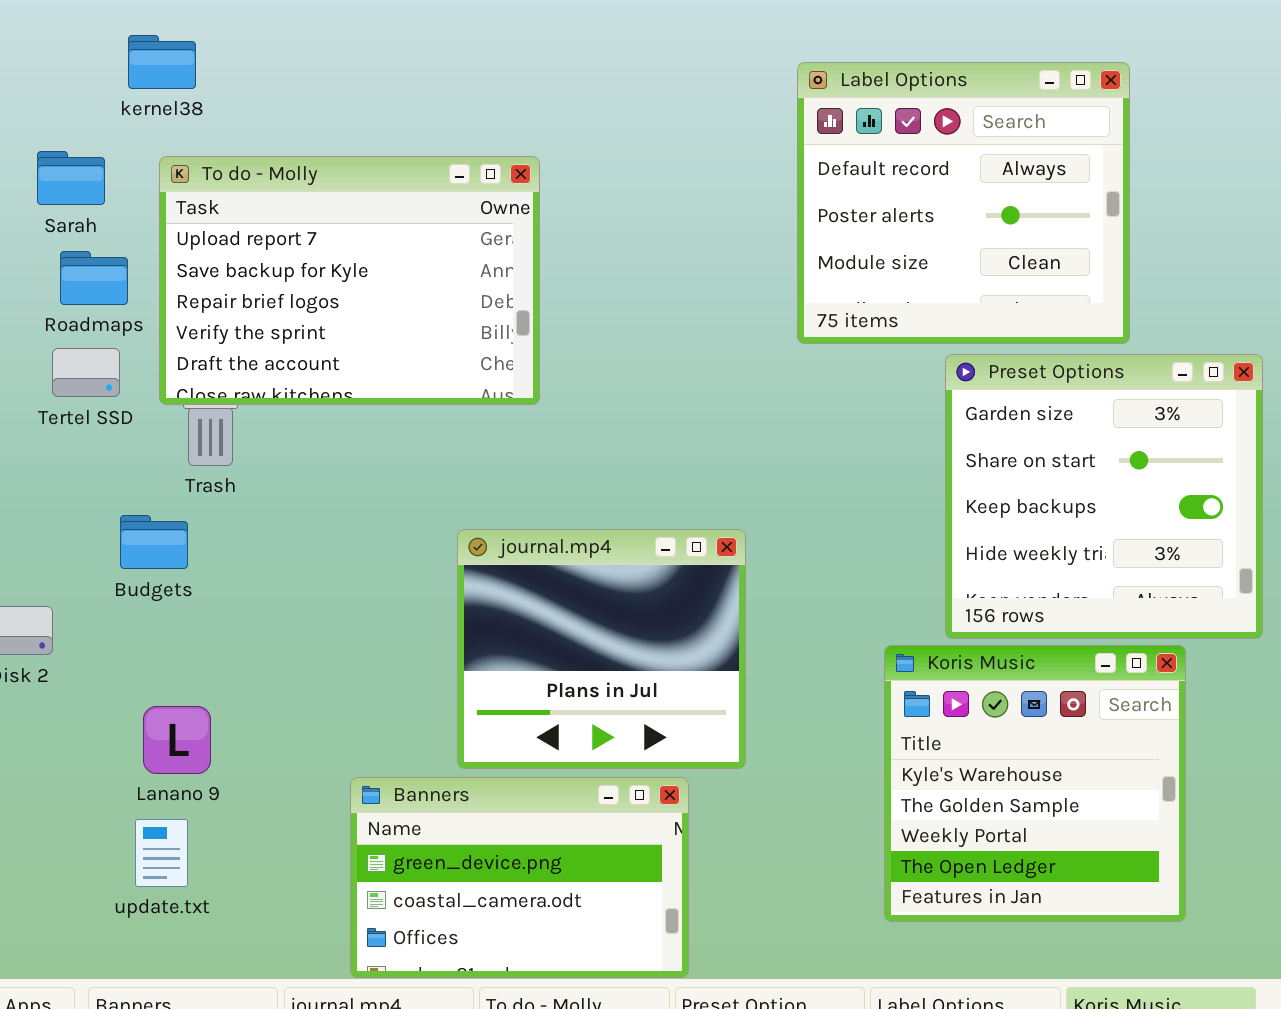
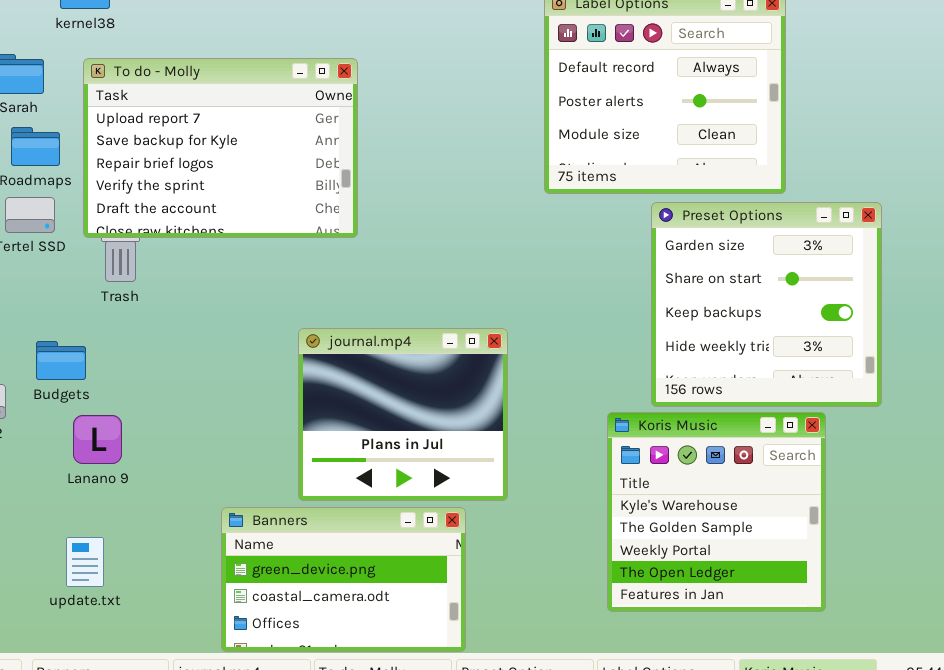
Budgets: [120,515,188,569] -> [36,341,86,380], moved
Lanano 9: [143,706,211,774] -> [73,415,122,464], moved

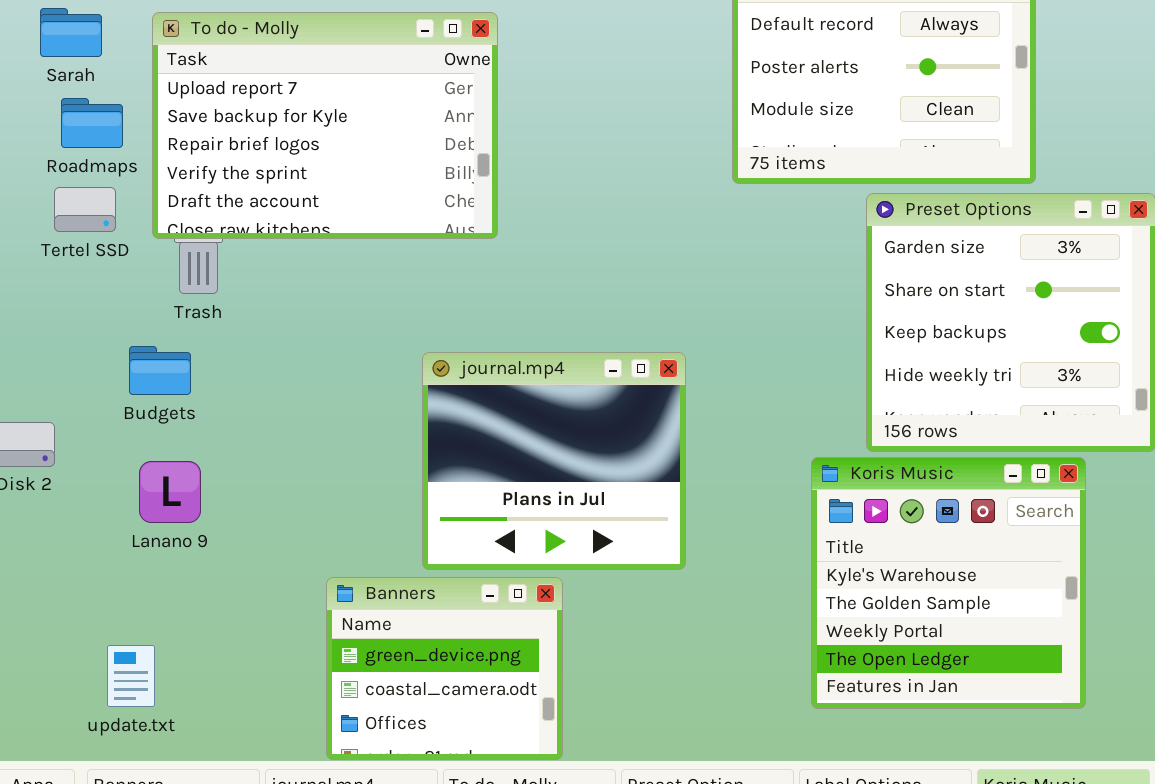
Budgets: [36,341,86,380] -> [129,346,191,395], moved
Banners: [221,507,466,652] -> [326,577,563,760], resized
update.txt: [66,537,104,587] -> [107,645,155,707], moved

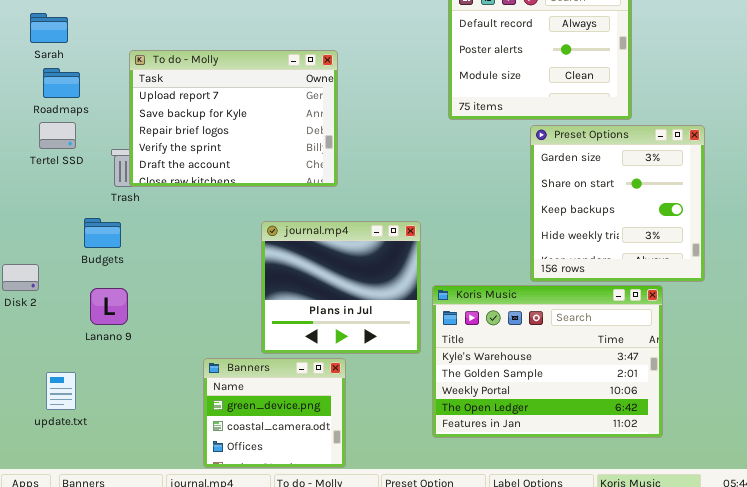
To do - Molly: [152,12,498,239] -> [129,50,338,187], moved
Koris Music: [811,457,1086,709] -> [432,285,663,438], resized
update.txt: [107,645,155,707] -> [46,372,76,410], moved

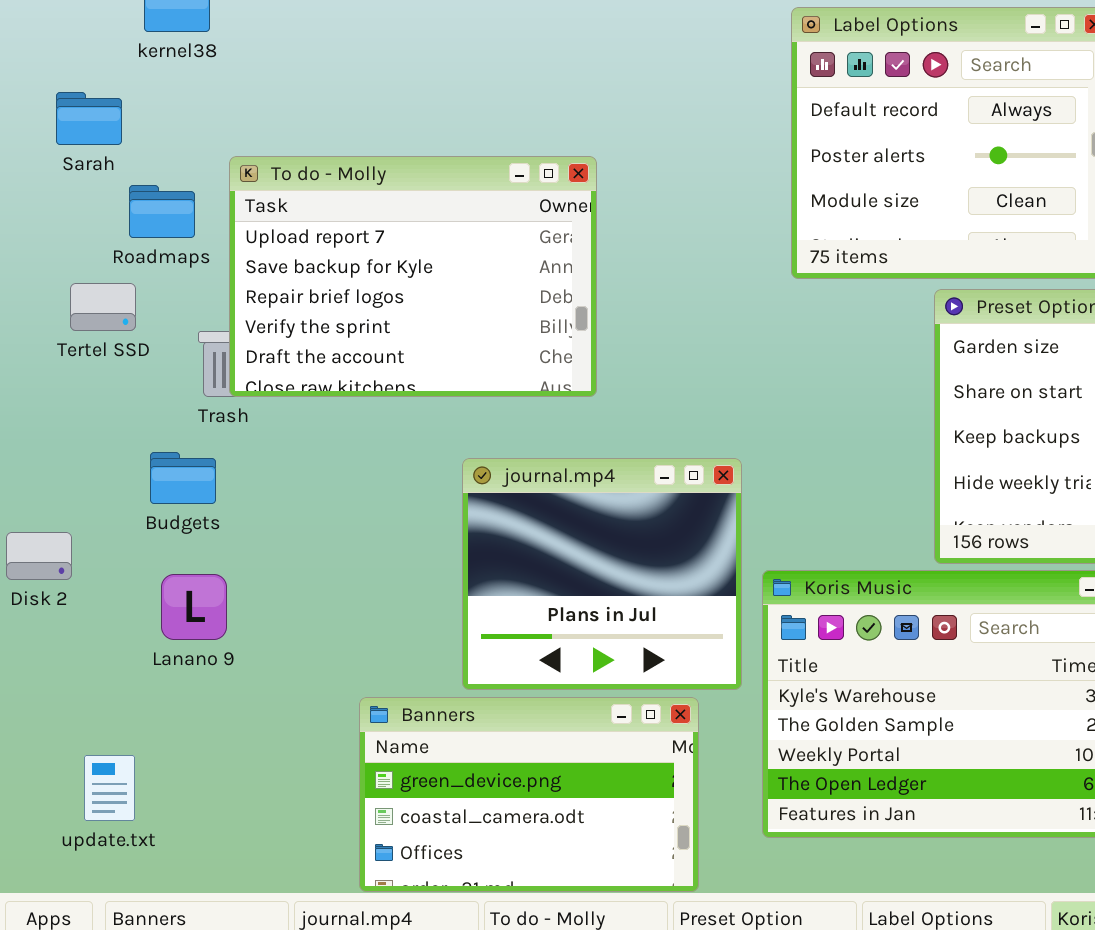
Roadmaps: [43,68,80,98] -> [129,185,195,238], moved
Banners: [203,358,346,468] -> [359,697,699,892], resized
update.txt: [46,372,76,410] -> [84,755,135,821], moved

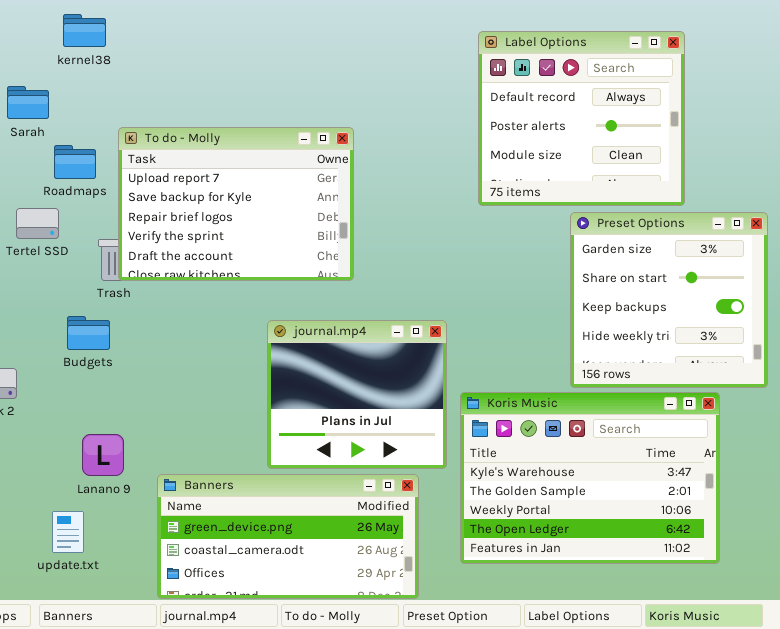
Lanano 9: [161,574,227,640] -> [82,434,124,476], moved
Banners: [359,697,699,892] -> [157,474,419,599], resized
update.txt: [84,755,135,821] -> [52,511,84,553], moved

